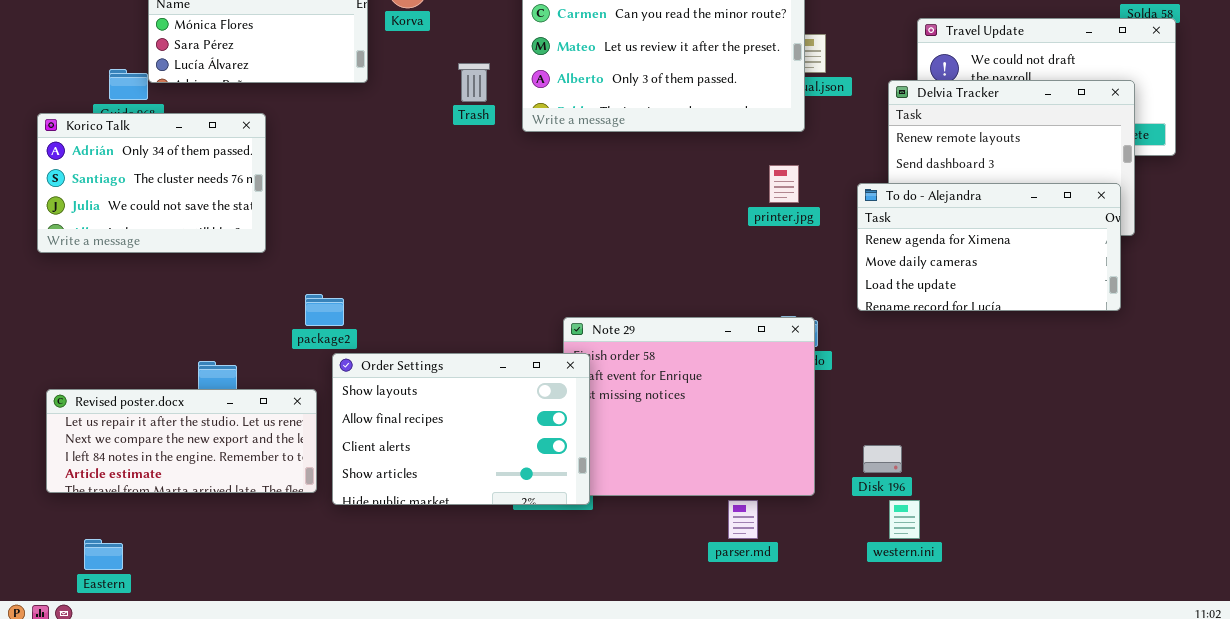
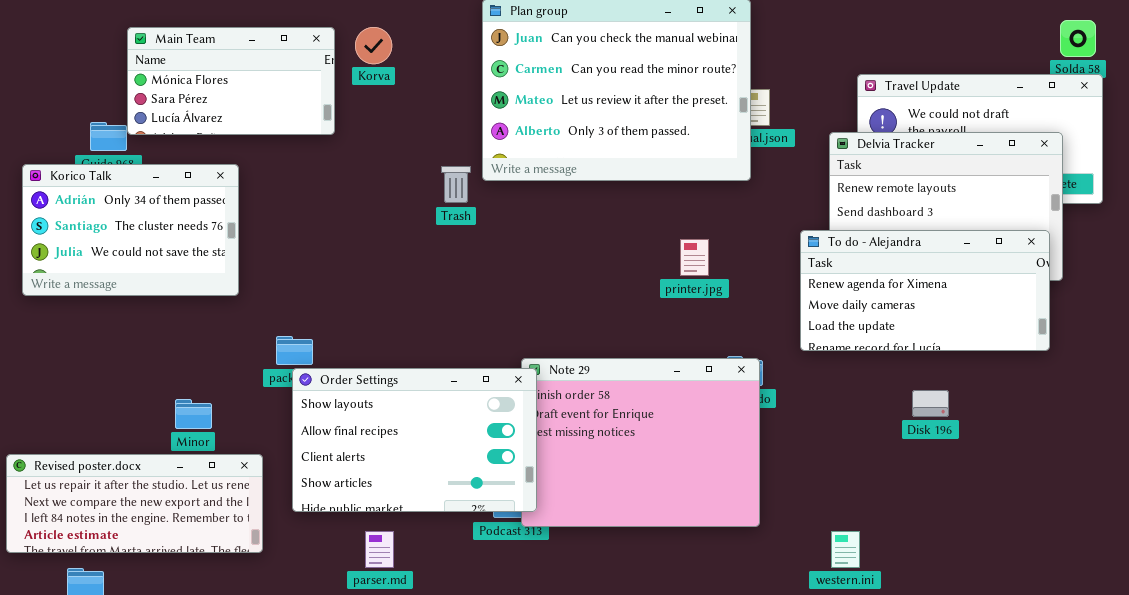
Trash: [458,63,490,102] -> [441,166,471,203], moved
printer.jpg: [769,165,799,203] -> [680,239,709,276], moved
Order Settings: [332,353,590,505] -> [292,368,537,512], moved
Revised poster.docx: [46,389,317,493] -> [6,454,263,553], moved
Disk 196: [863,445,902,473] -> [912,390,949,417], moved
parser.md: [728,500,758,539] -> [365,531,394,568], moved

